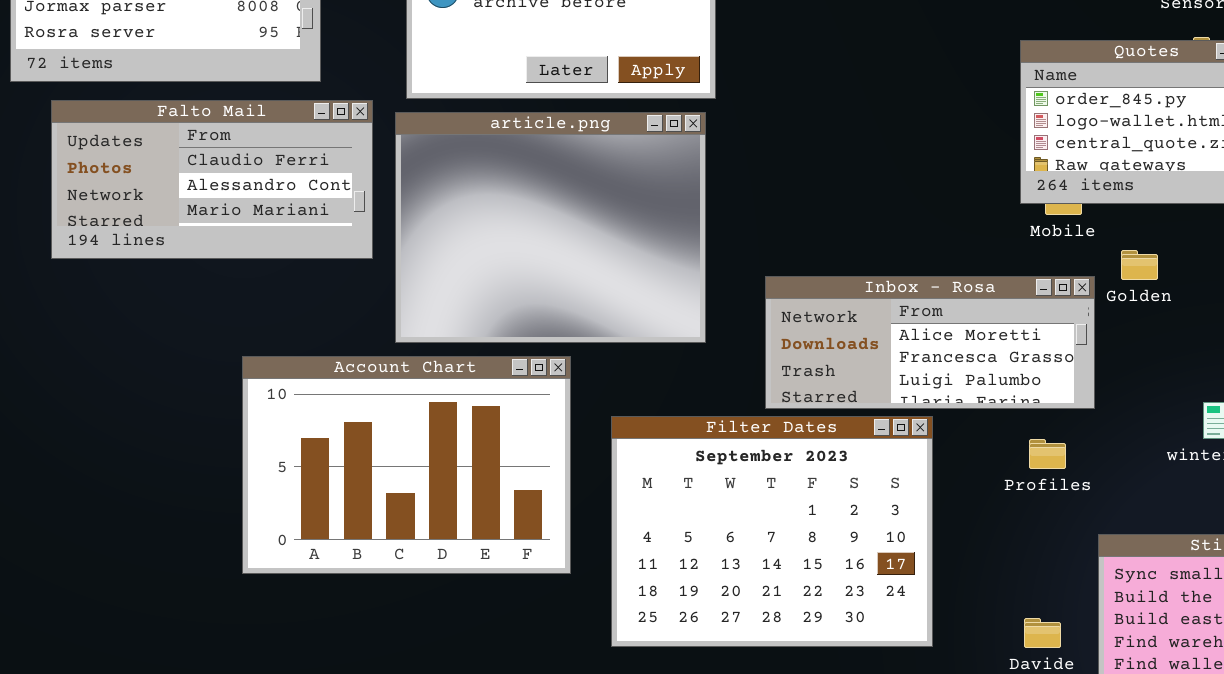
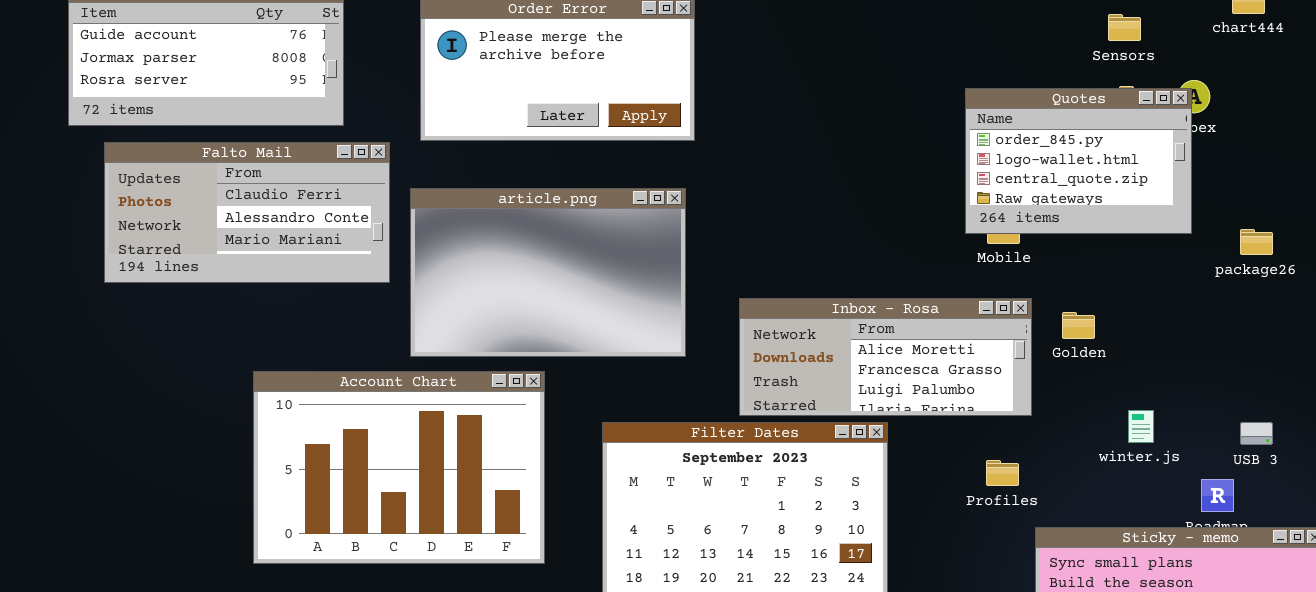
article.png: [395,112,706,343] -> [410,188,686,357], resized
Golden: [1121,250,1158,280] -> [1062,312,1095,339], moved
Account Chart: [242,356,571,574] -> [253,371,545,564], moved
Profiles: [1029,439,1066,469] -> [986,460,1019,486], moved

